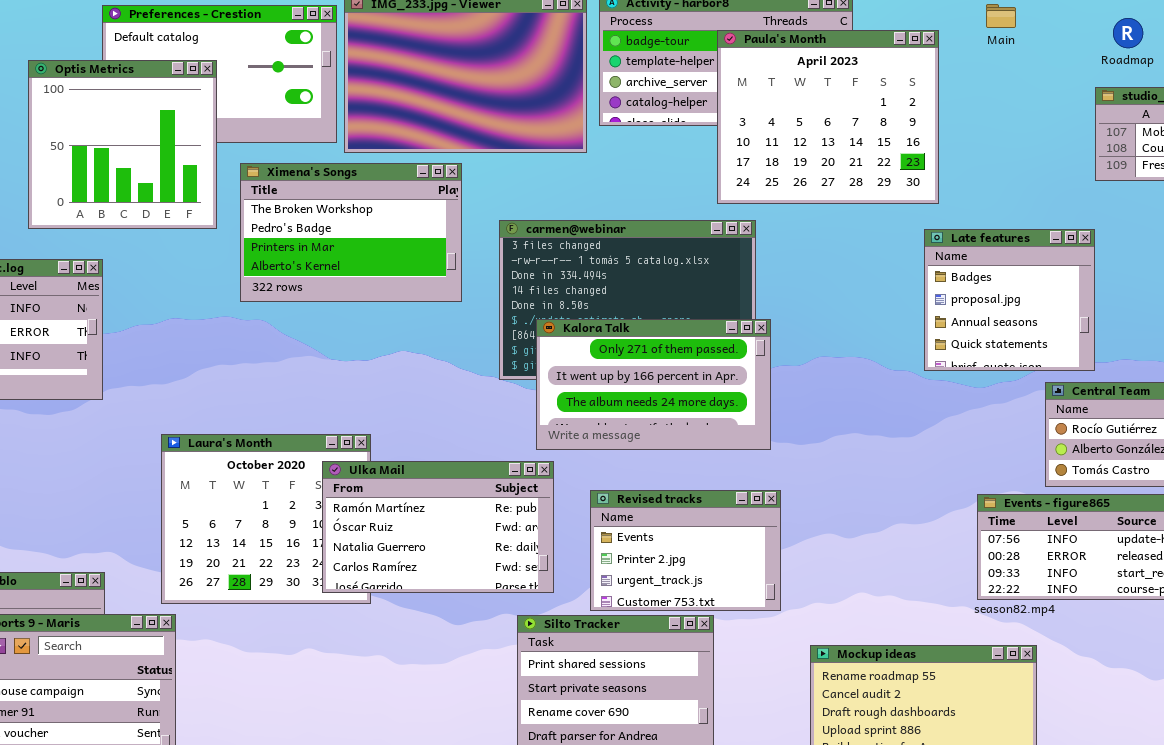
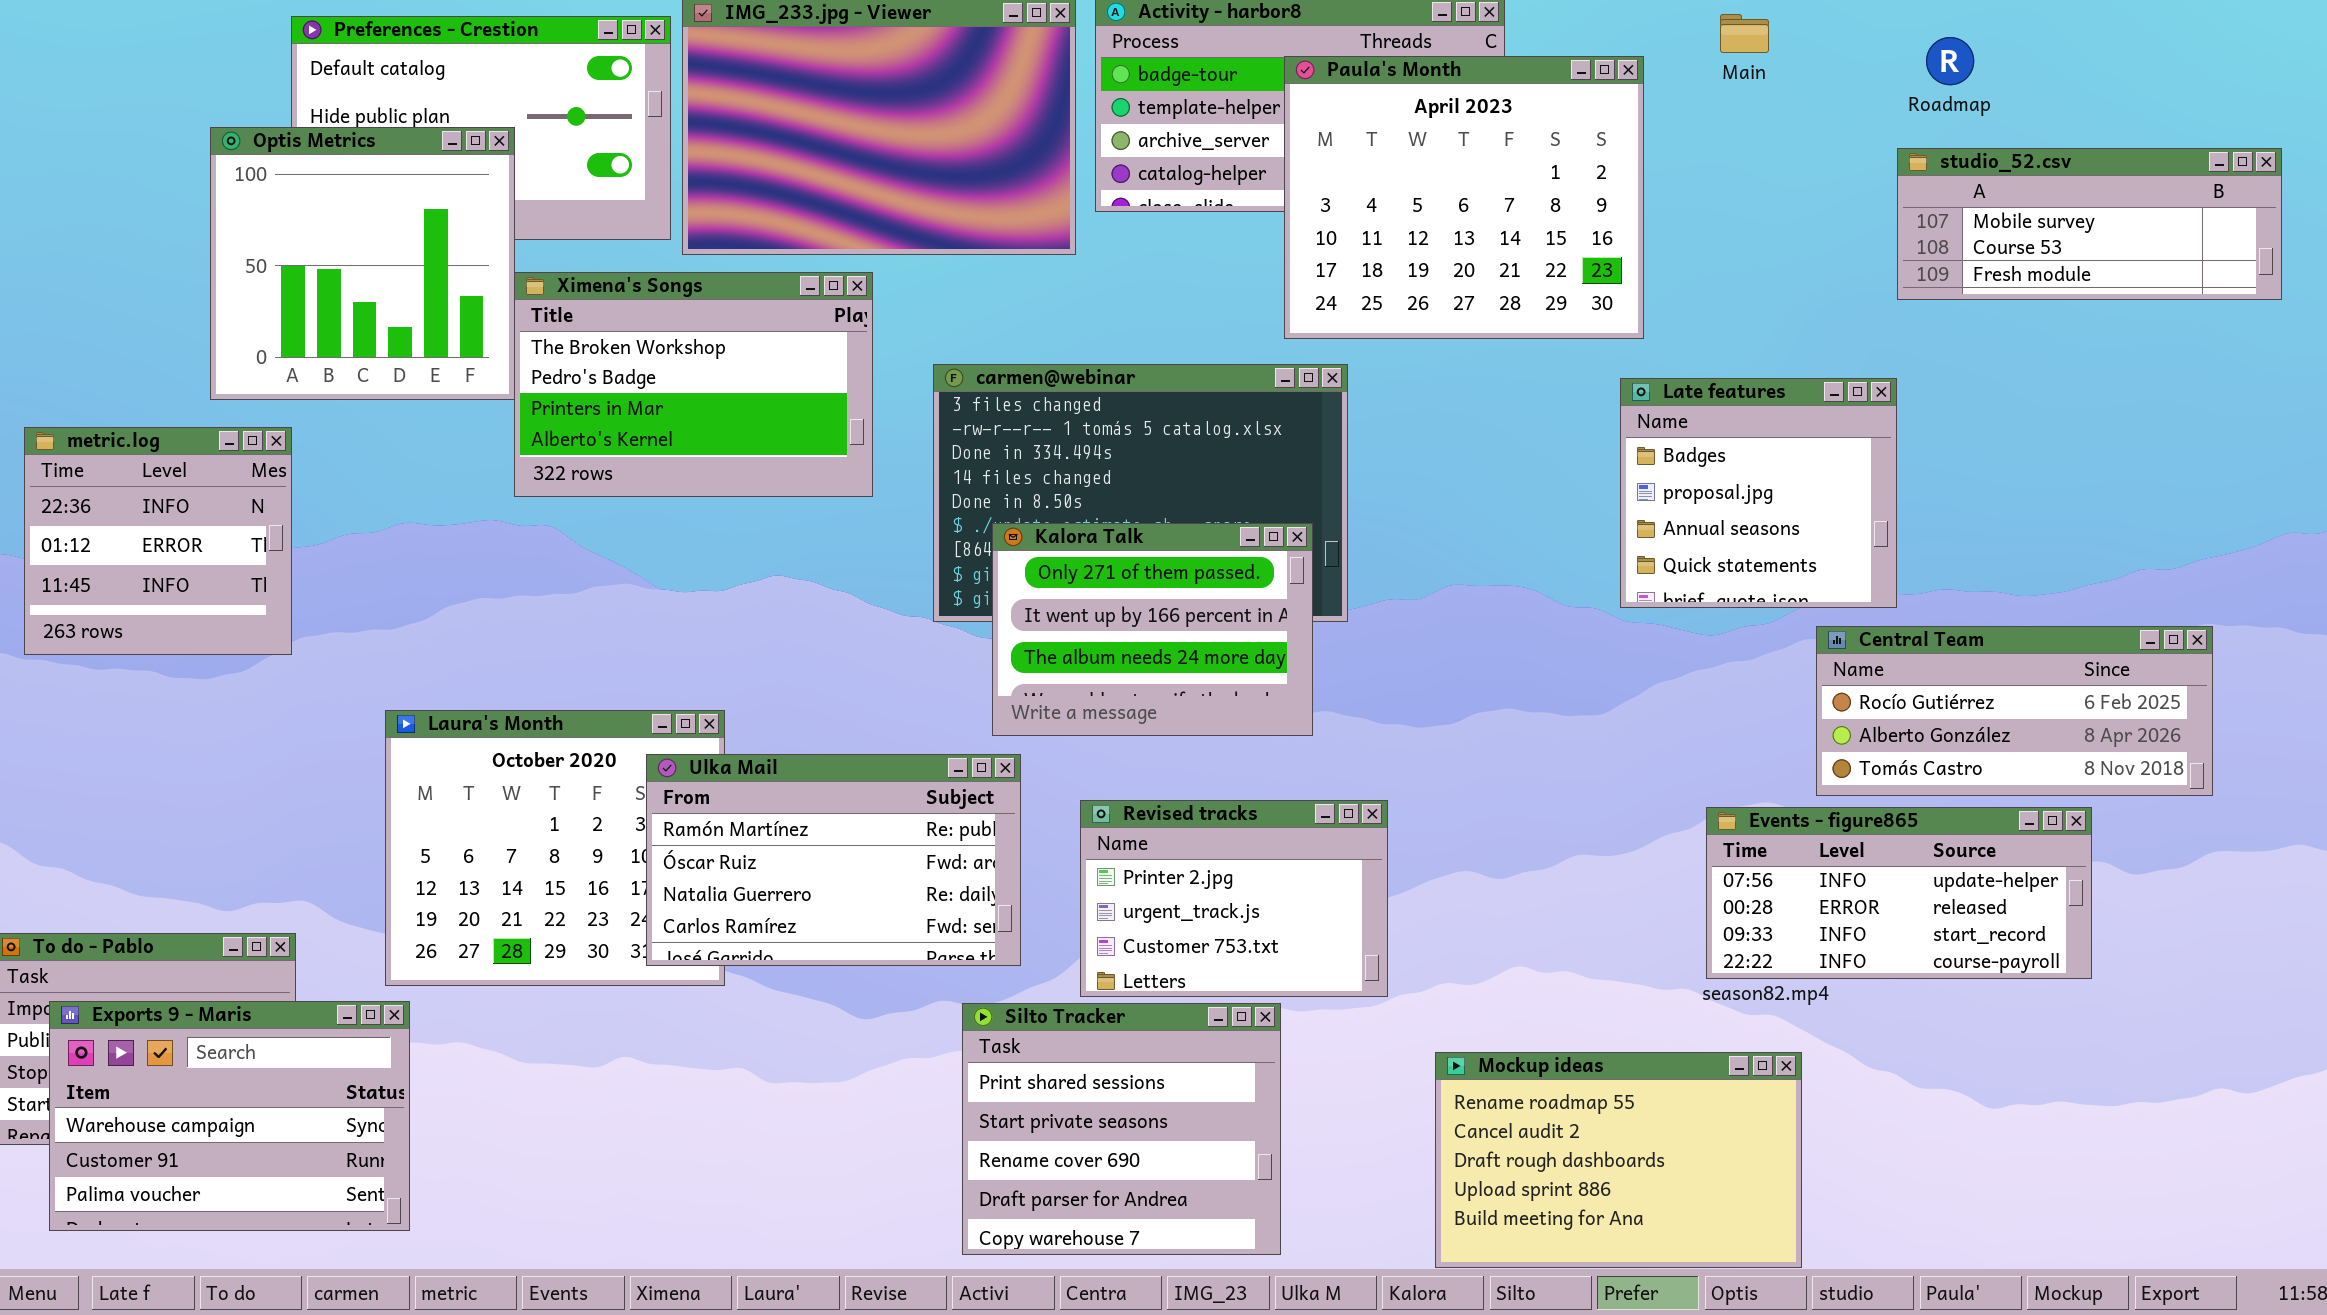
Optis Metrics: [28,60,217,229] -> [210,127,515,400], moved
Kalora Talk: [536,319,771,450] -> [992,523,1313,736], resized
Revised tracks: [590,490,781,611] -> [1080,800,1388,997], scrolled down 1 row

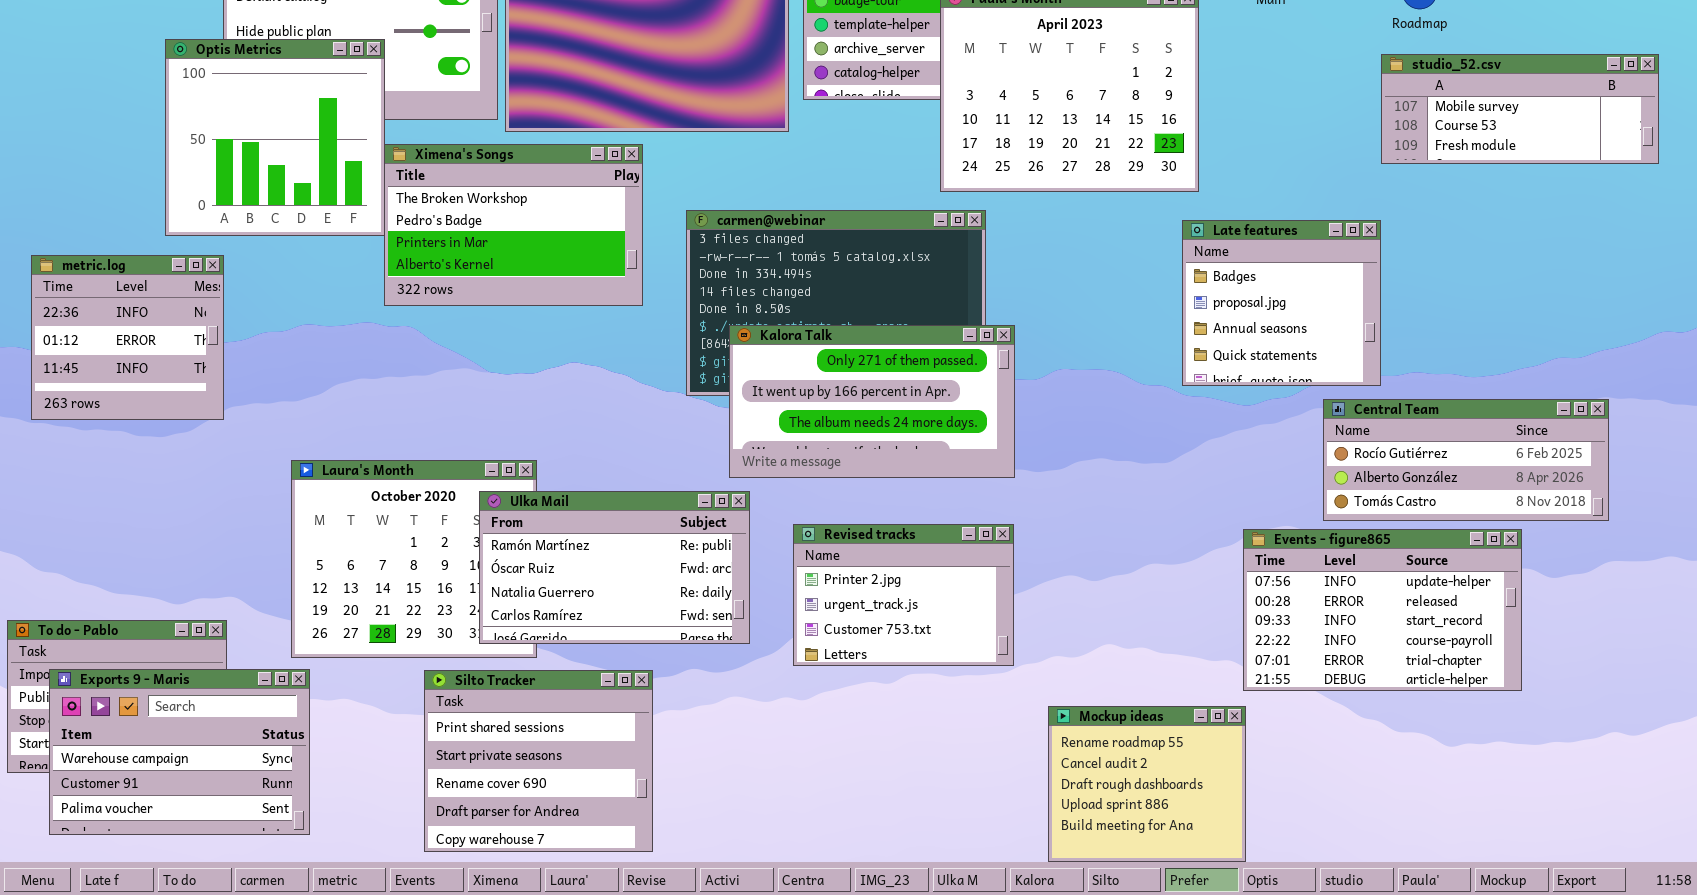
Kalora Talk: [992,523,1313,736] -> [729,325,1015,478], resized
Events - figure865: [1706,807,2092,979] -> [1243,529,1522,691], resized
Silto Tracker: [962,1003,1281,1255] -> [424,670,653,852], moved
Mockup ideas: [1435,1052,1802,1268] -> [1048,706,1246,862], resized

